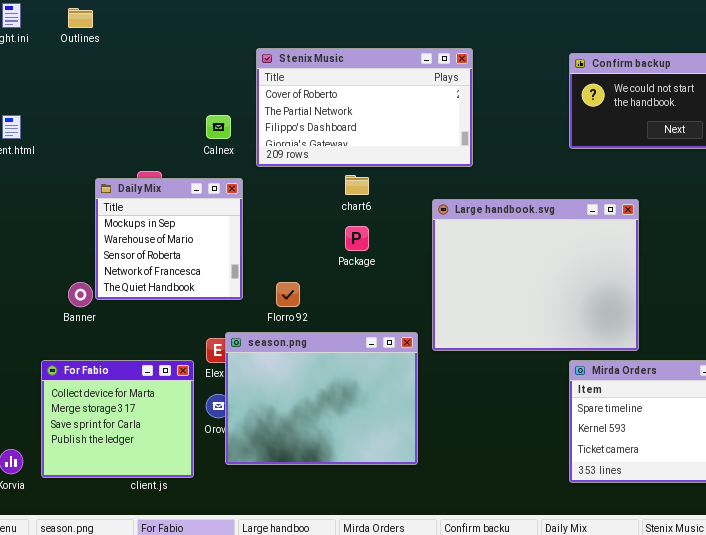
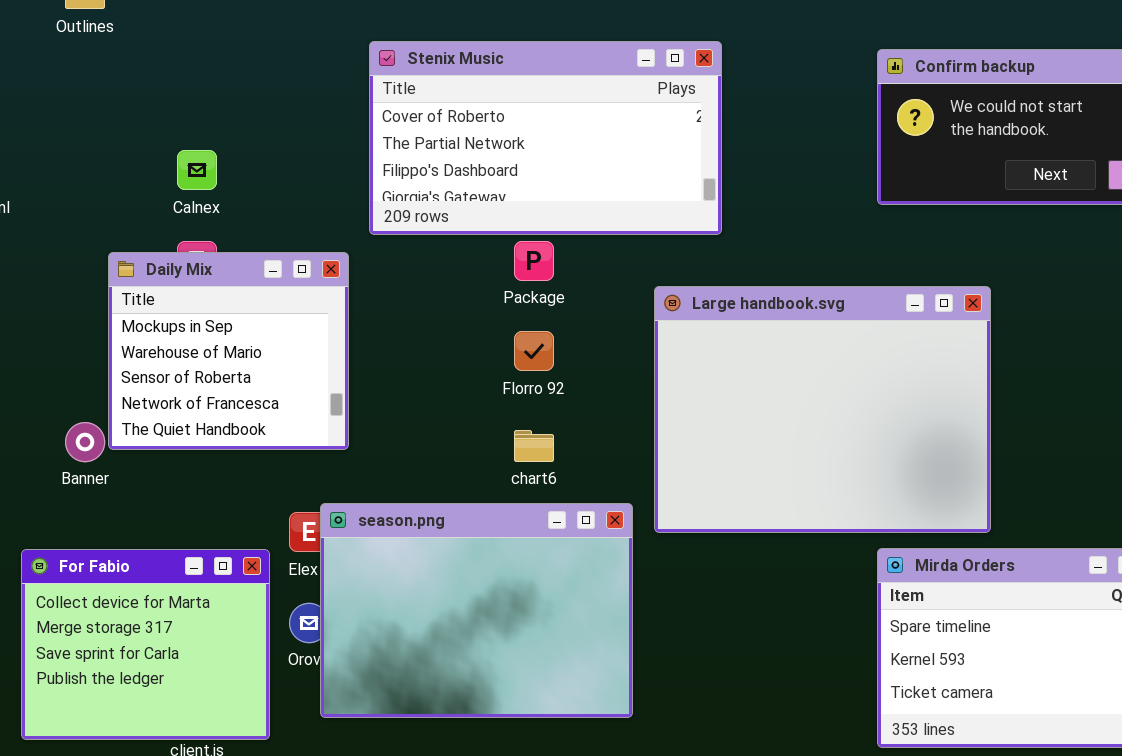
Calnex: [206,115,231,139] -> [177,150,217,190], moved
chart6: [345,175,369,195] -> [514,430,554,462], moved
Package: [345,226,369,251] -> [514,241,554,281], moved
Florro 92: [276,282,300,307] -> [514,331,554,371], moved

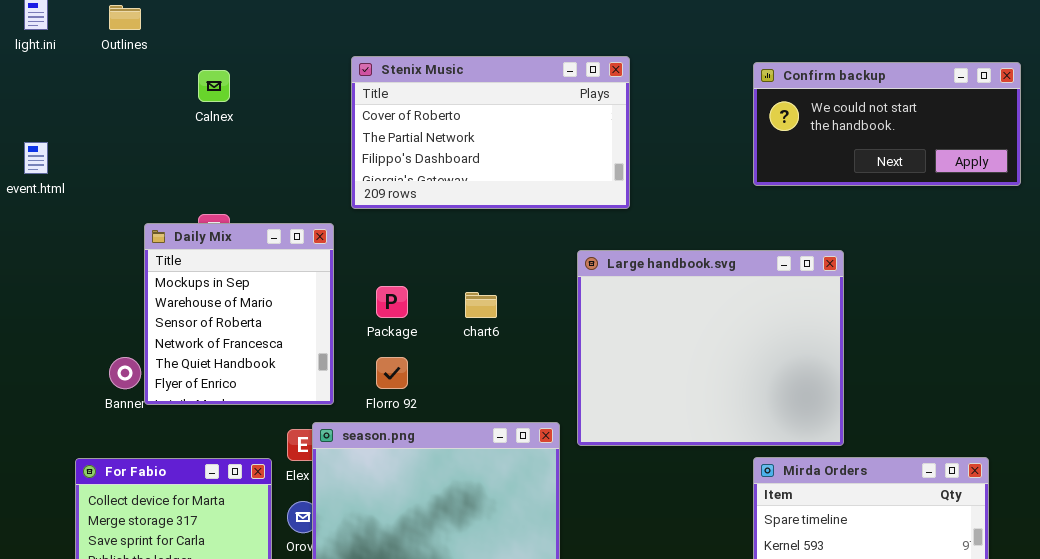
Calnex: [177,150,217,190] -> [198,70,230,102], moved
Package: [514,241,554,281] -> [376,286,408,318], moved
Daily Mix: [108,252,349,450] -> [144,223,334,405], resized
Florro 92: [514,331,554,371] -> [376,357,408,389], moved
chart6: [514,430,554,462] -> [465,292,497,318], moved

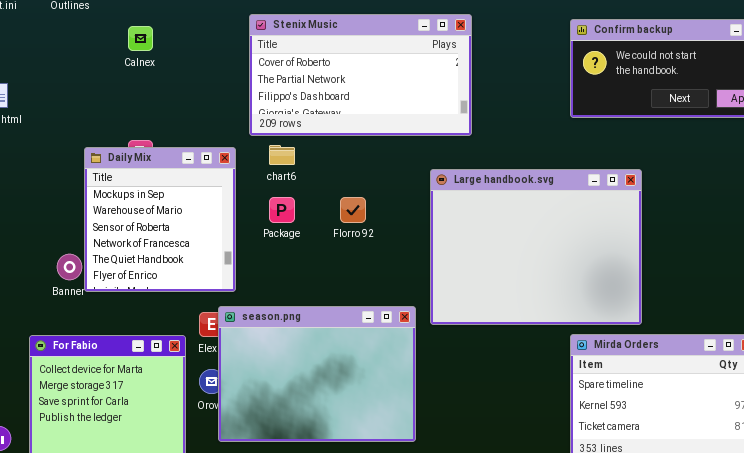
chart6: [465,292,497,318] -> [269,145,295,165], moved
Florro 92: [376,357,408,389] -> [340,197,366,223], moved

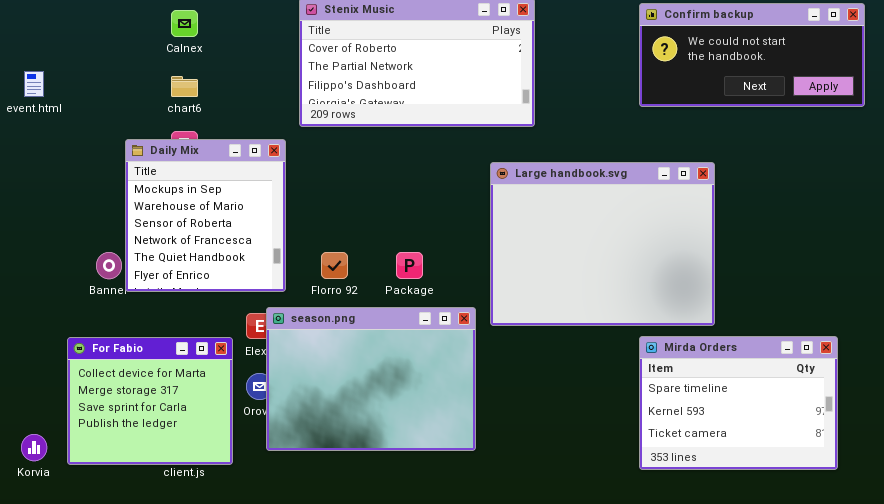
chart6: [269,145,295,165] -> [171,76,198,97], moved
Package: [269,197,295,223] -> [396,252,423,279], moved
Florro 92: [340,197,366,223] -> [321,252,348,279], moved

